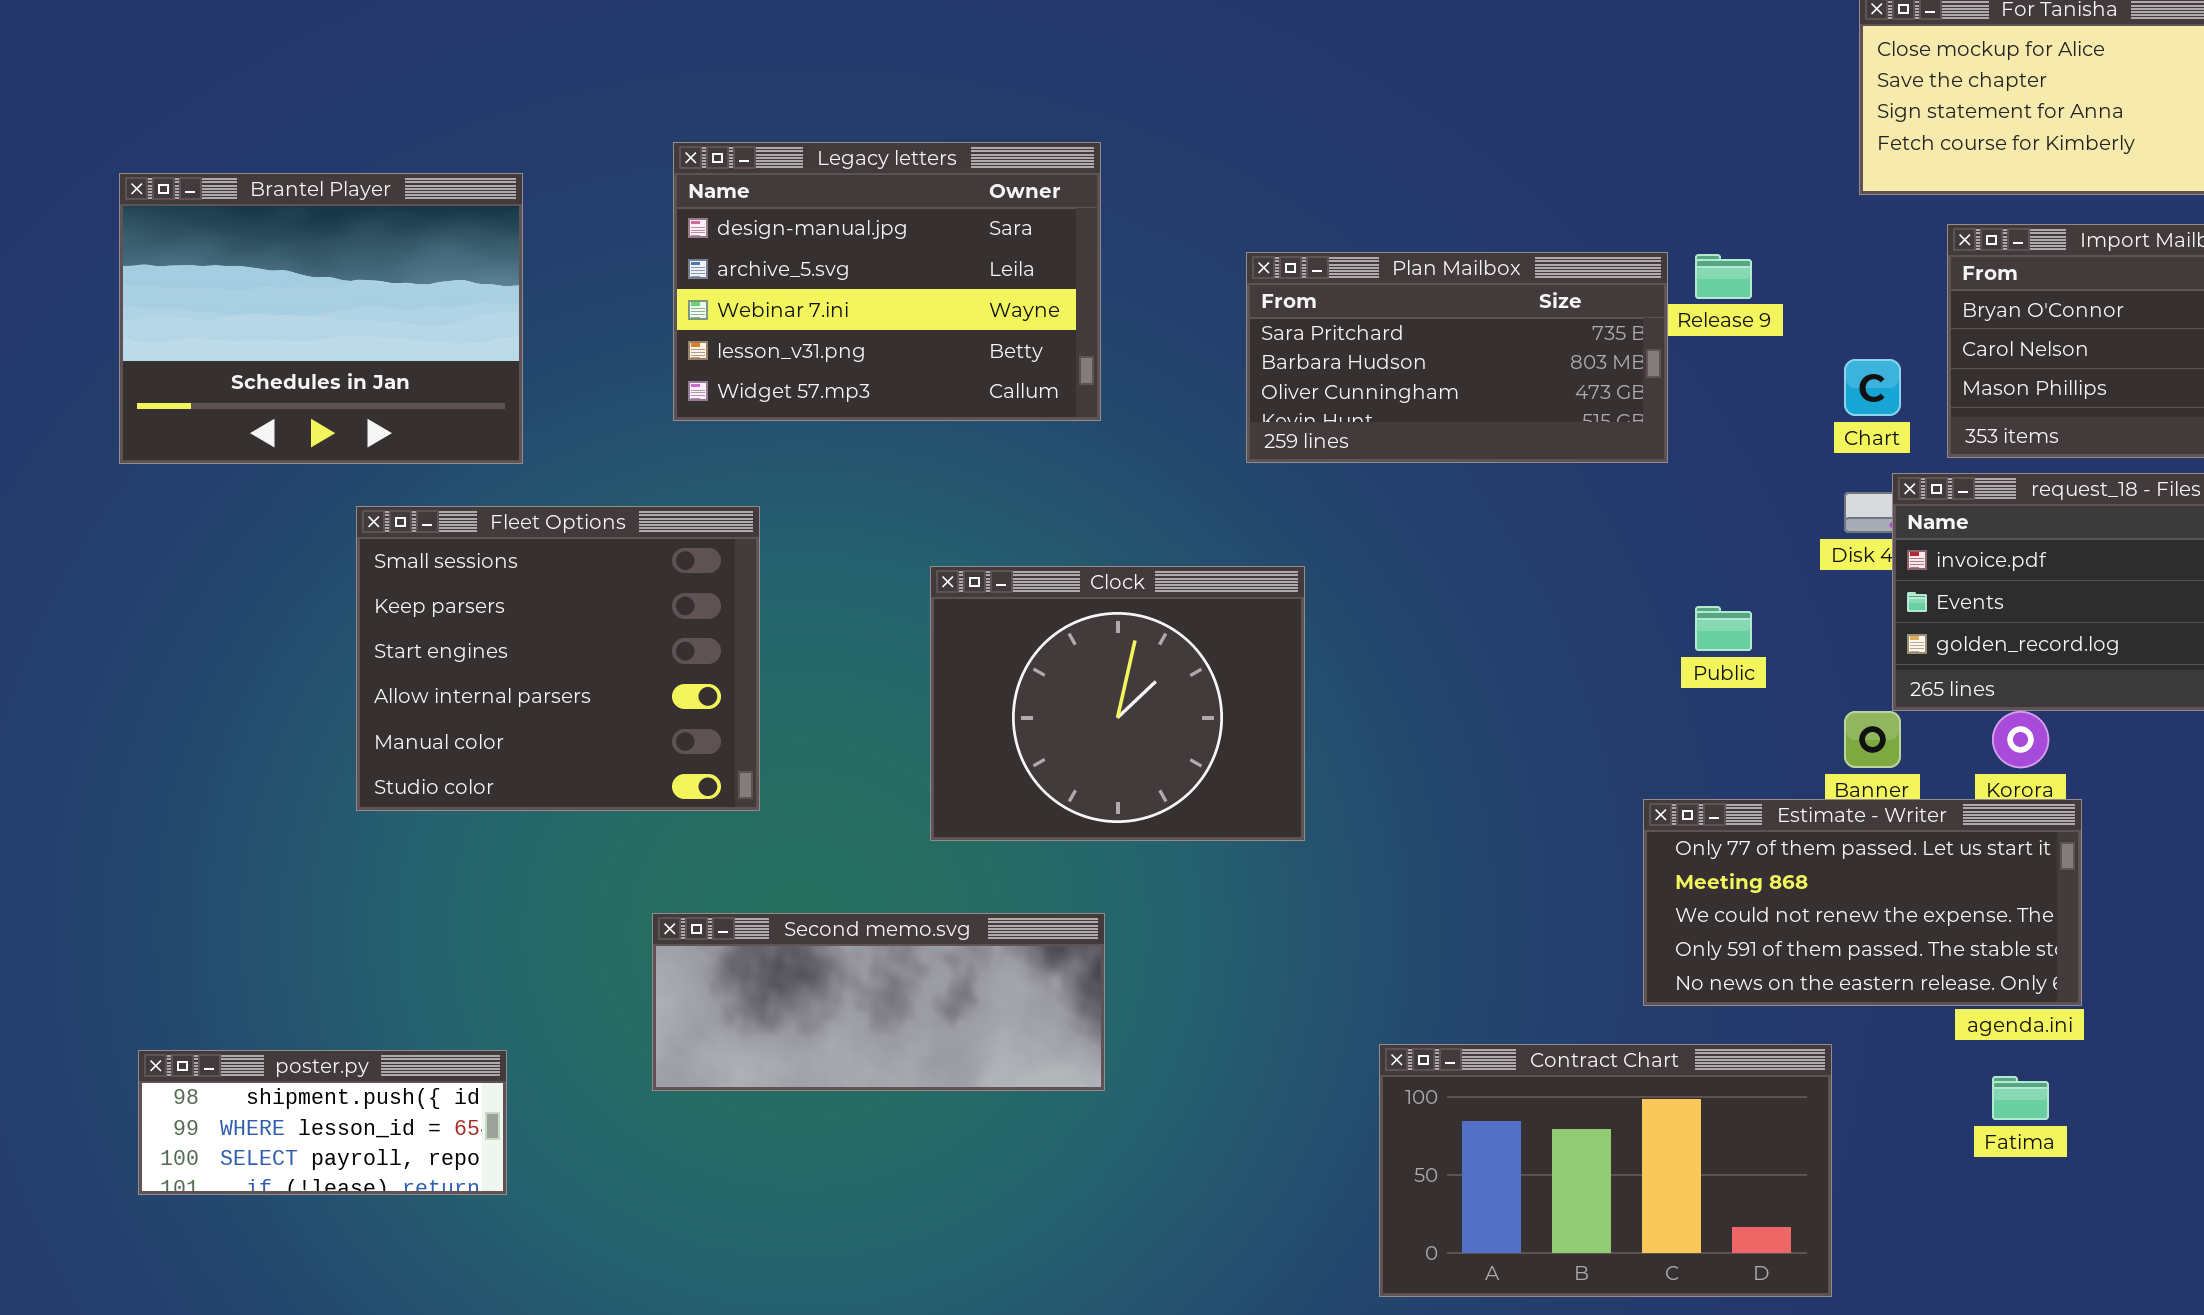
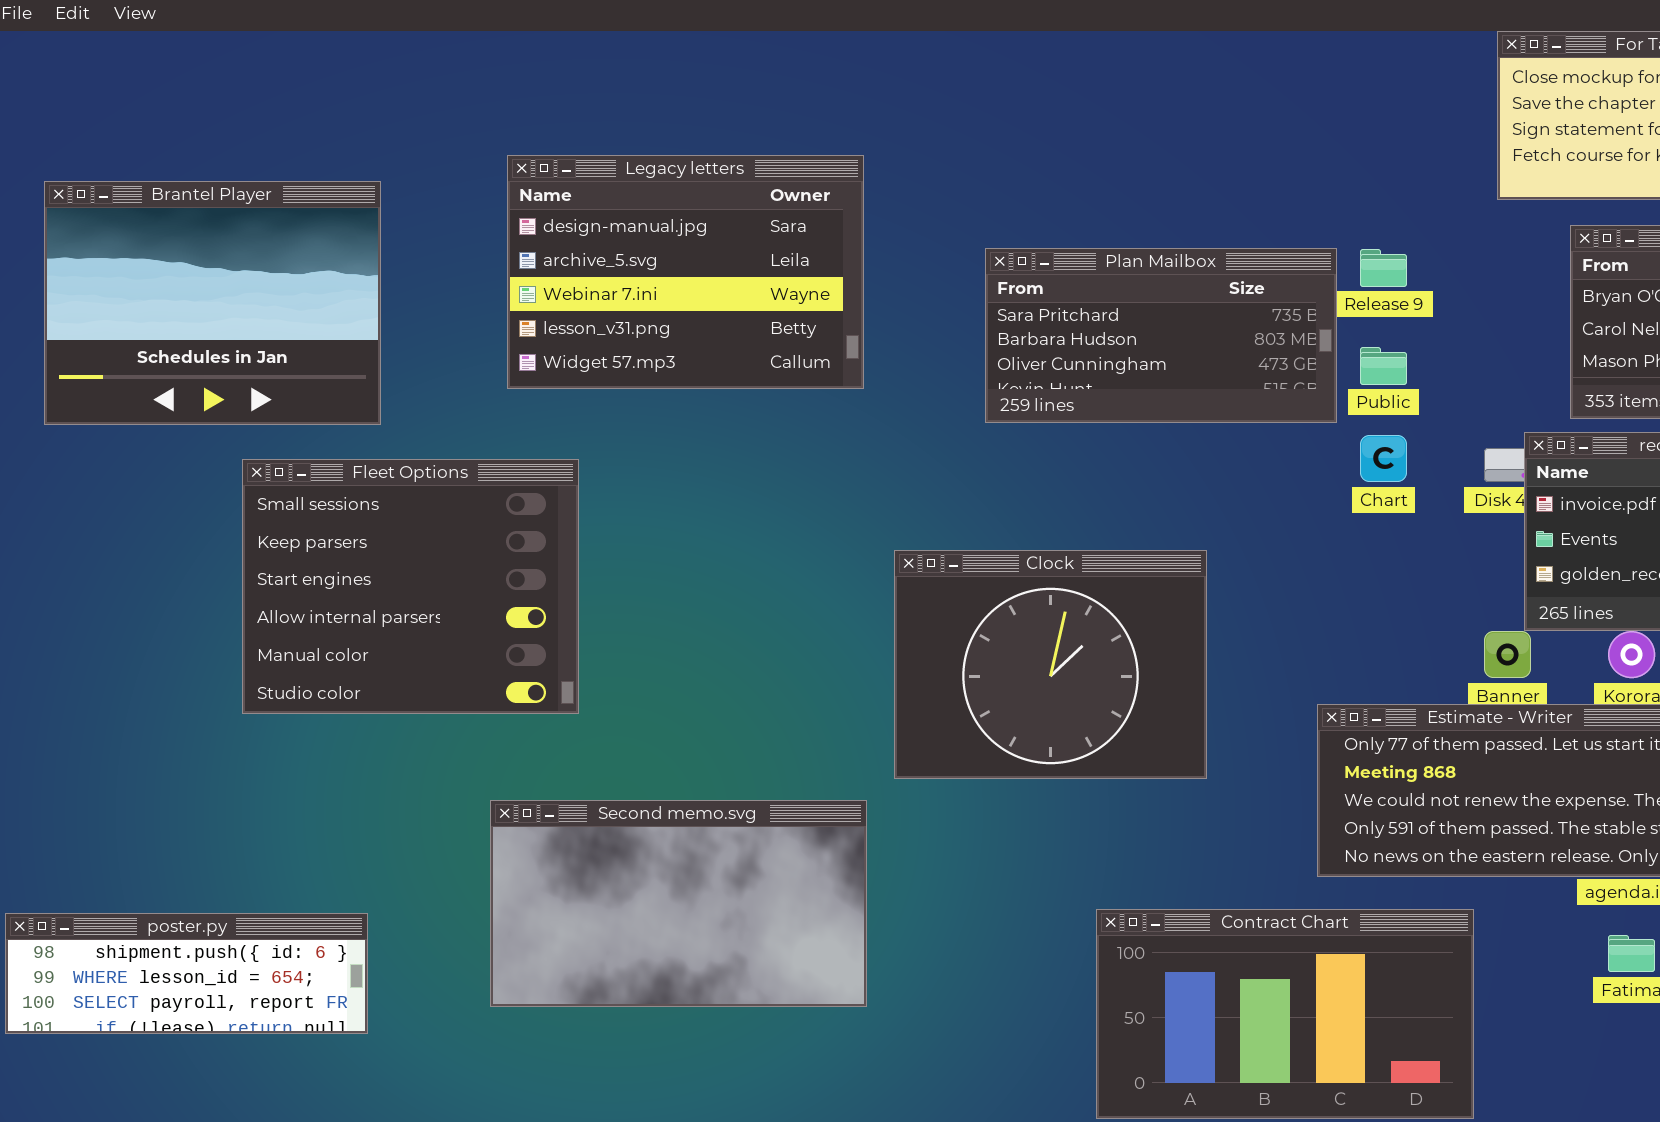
Chart: [1844,359,1901,416] -> [1360,435,1407,482], moved
Clock: [930,566,1305,841] -> [894,550,1207,779], moved
Public: [1695,606,1752,651] -> [1360,347,1407,385], moved
Second memo.svg: [652,913,1105,1091] -> [490,800,867,1007], resized
poster.py: [138,1050,507,1195] -> [5,913,368,1034], resized

